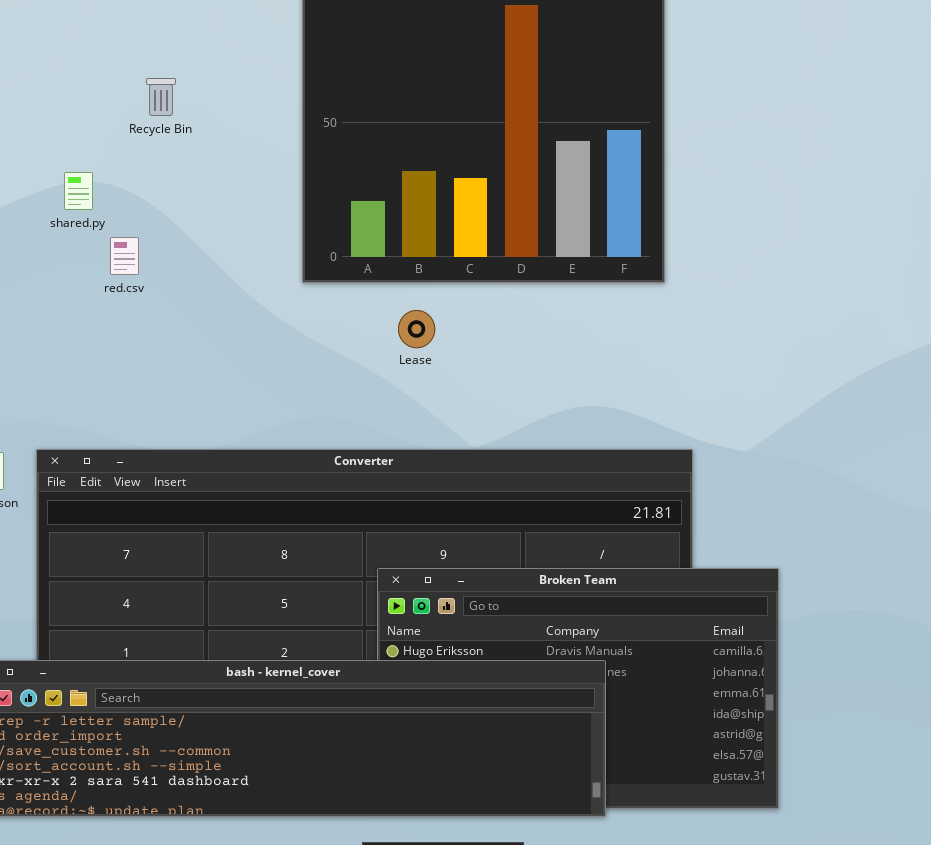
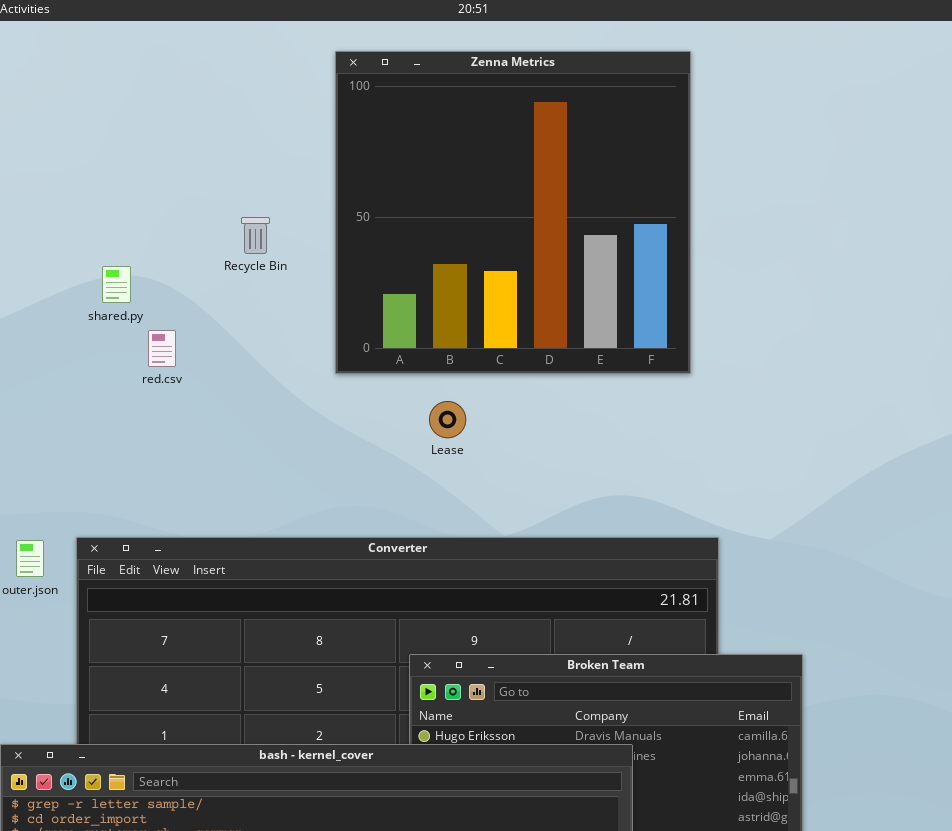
Recycle Bin: [146,78,176,116] -> [241,217,270,254], moved

